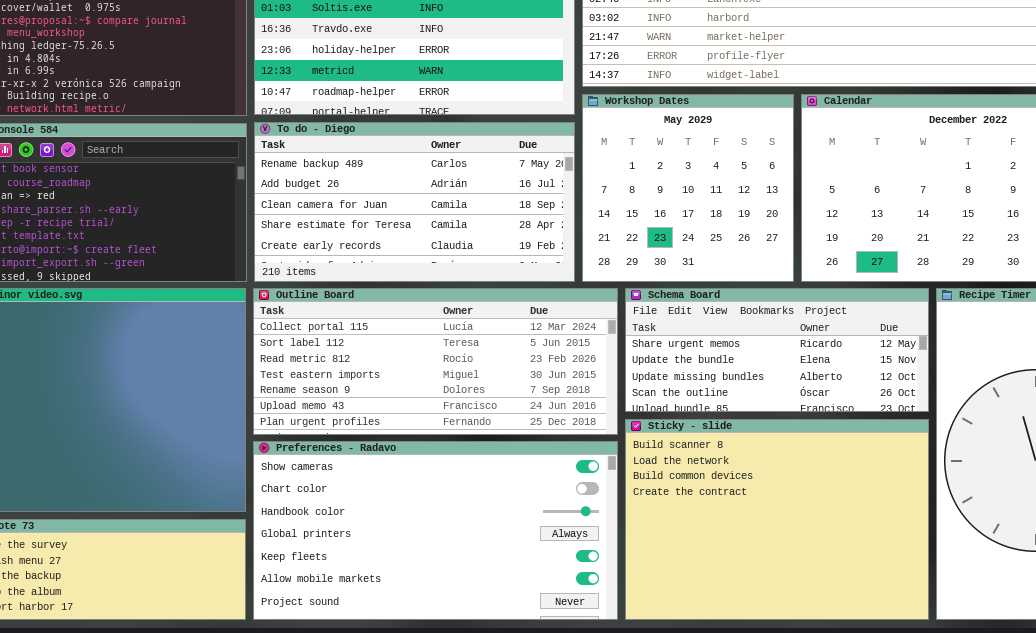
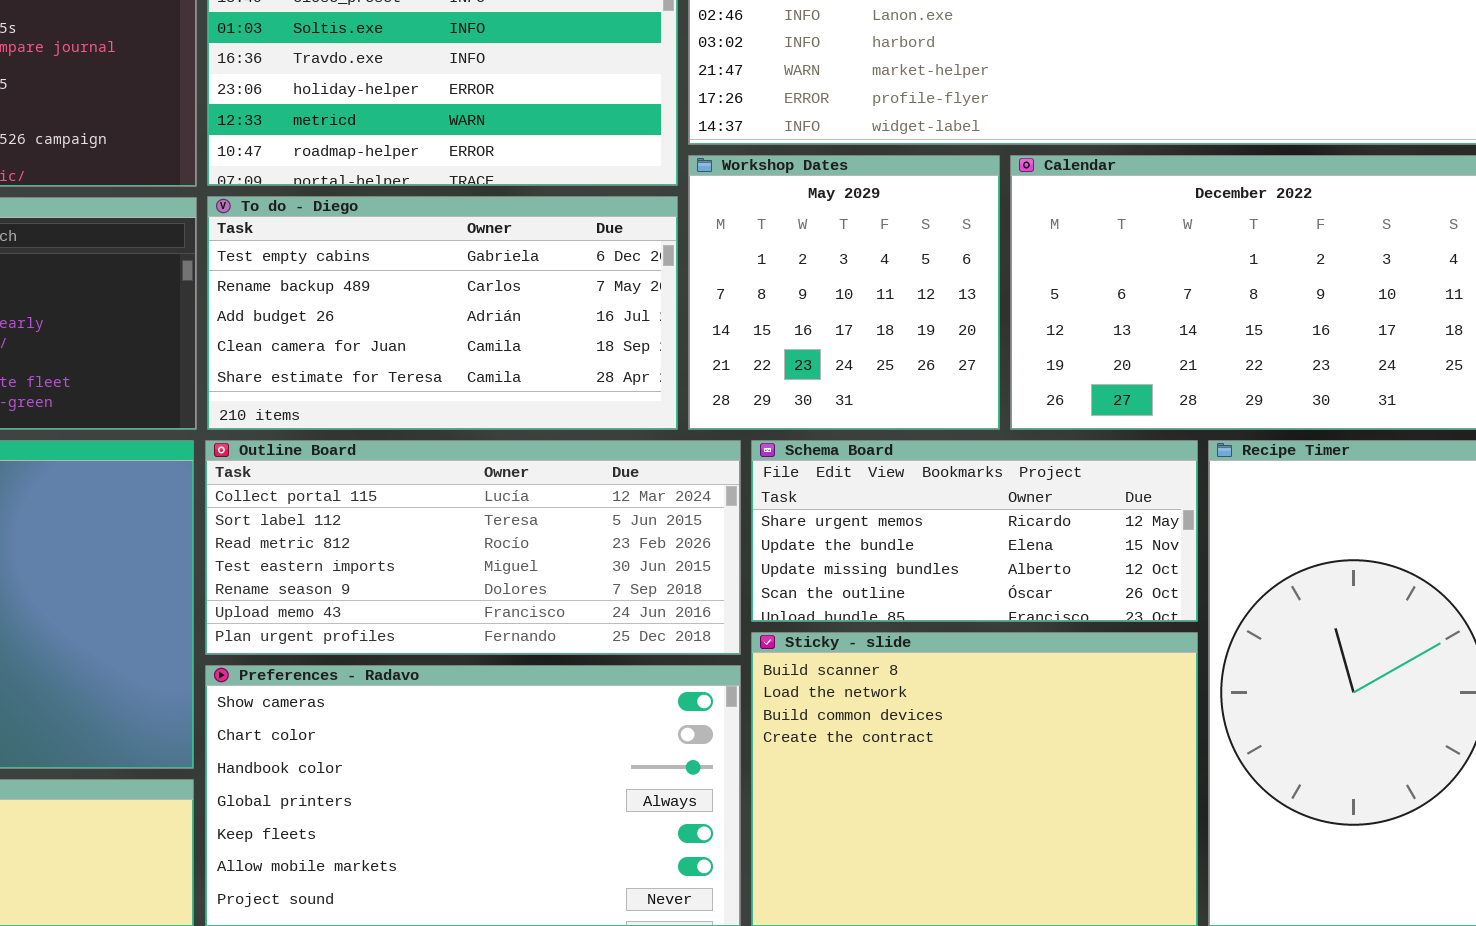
To do - Diego: [254,122,575,282] -> [207,196,678,430], scrolled up 1 row

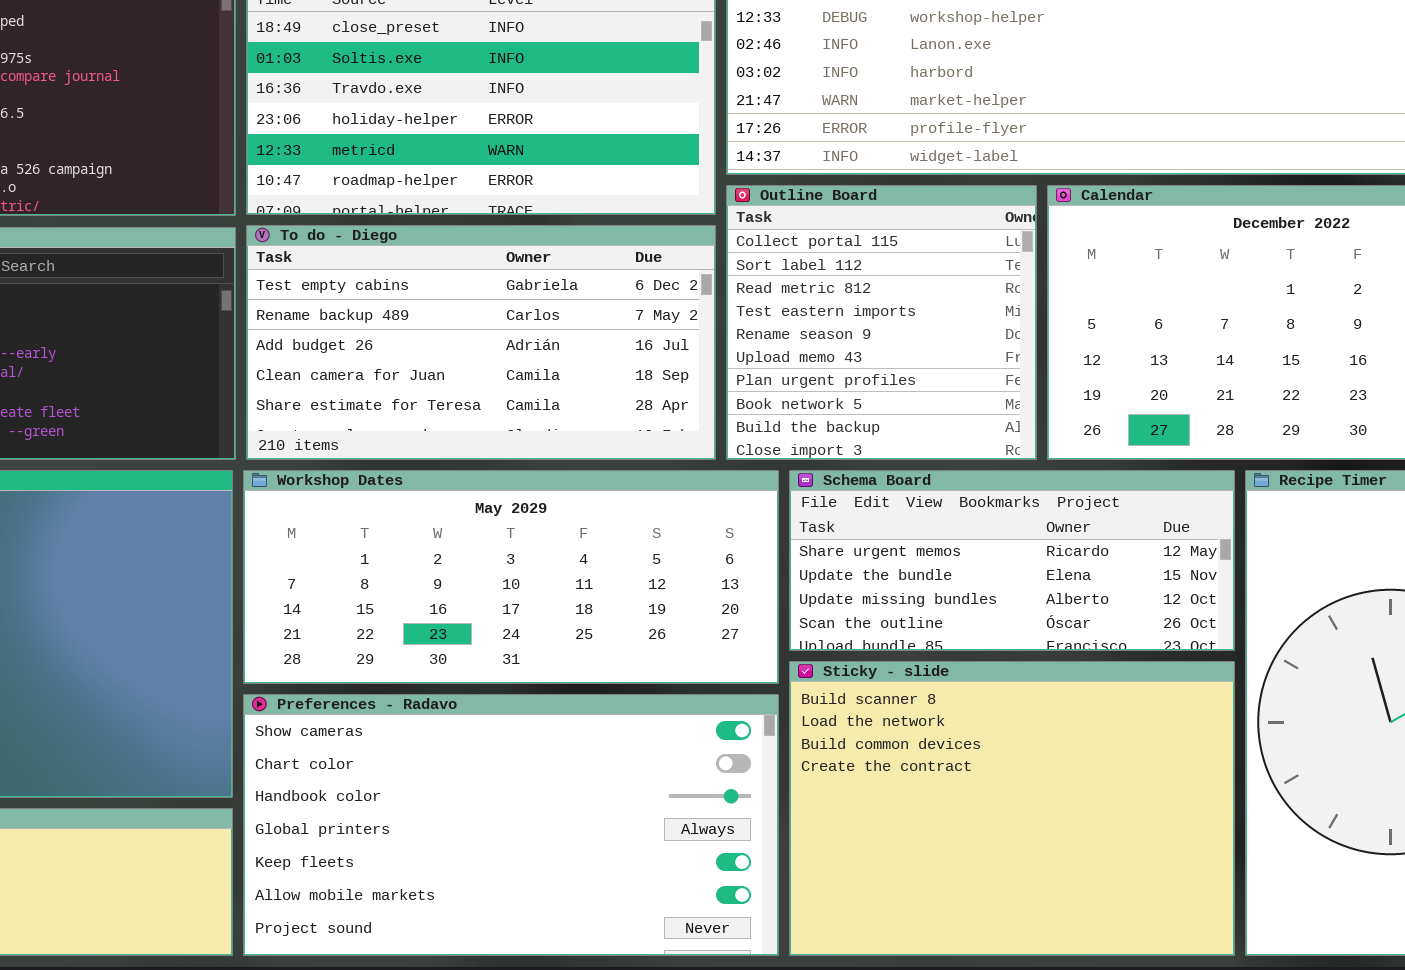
Workshop Dates: [688,155,1000,430] -> [243,470,779,684], moved, resized
Outline Board: [205,440,741,655] -> [726,185,1037,460], moved, resized

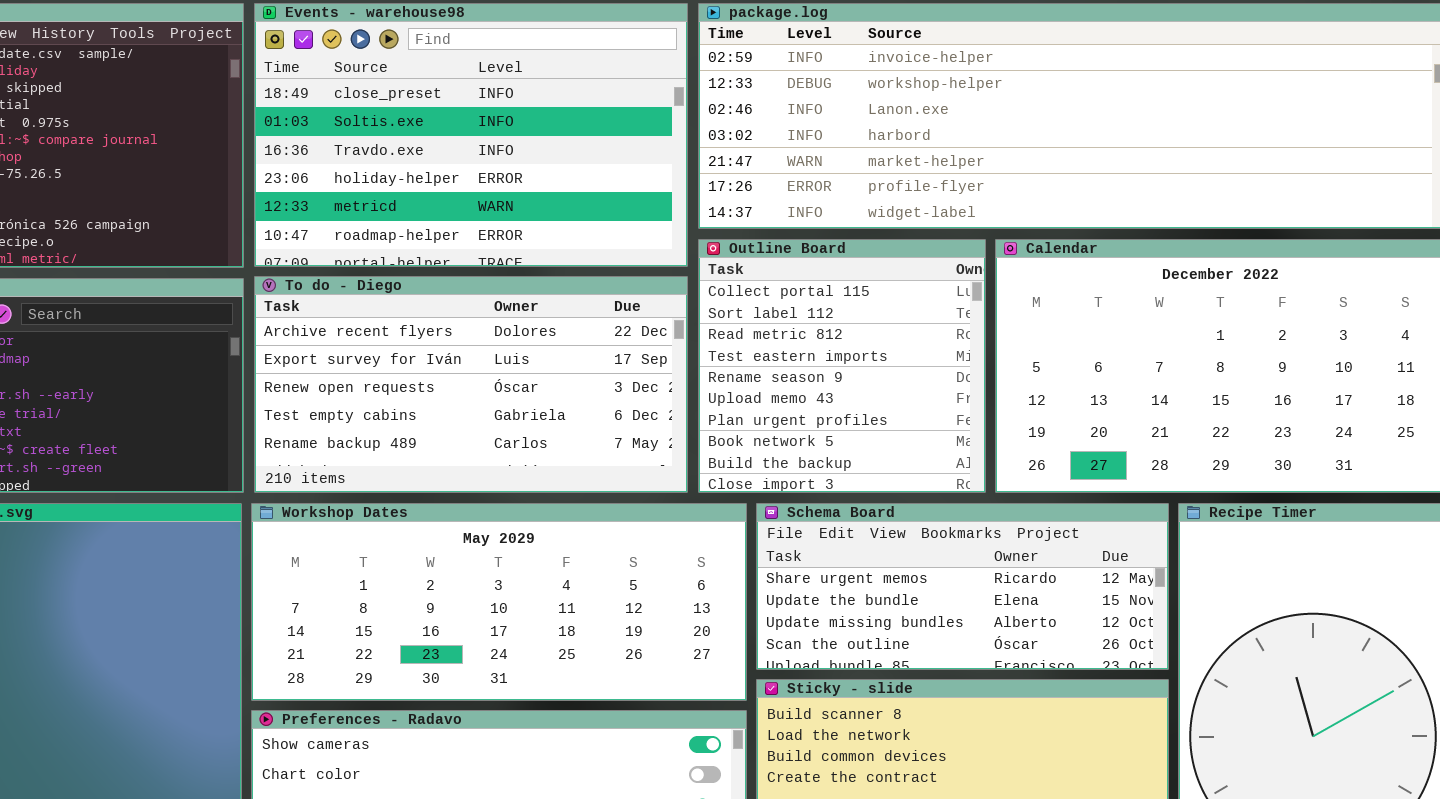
To do - Diego: [246,225,716,460] -> [254,276,688,493], scrolled up 3 rows

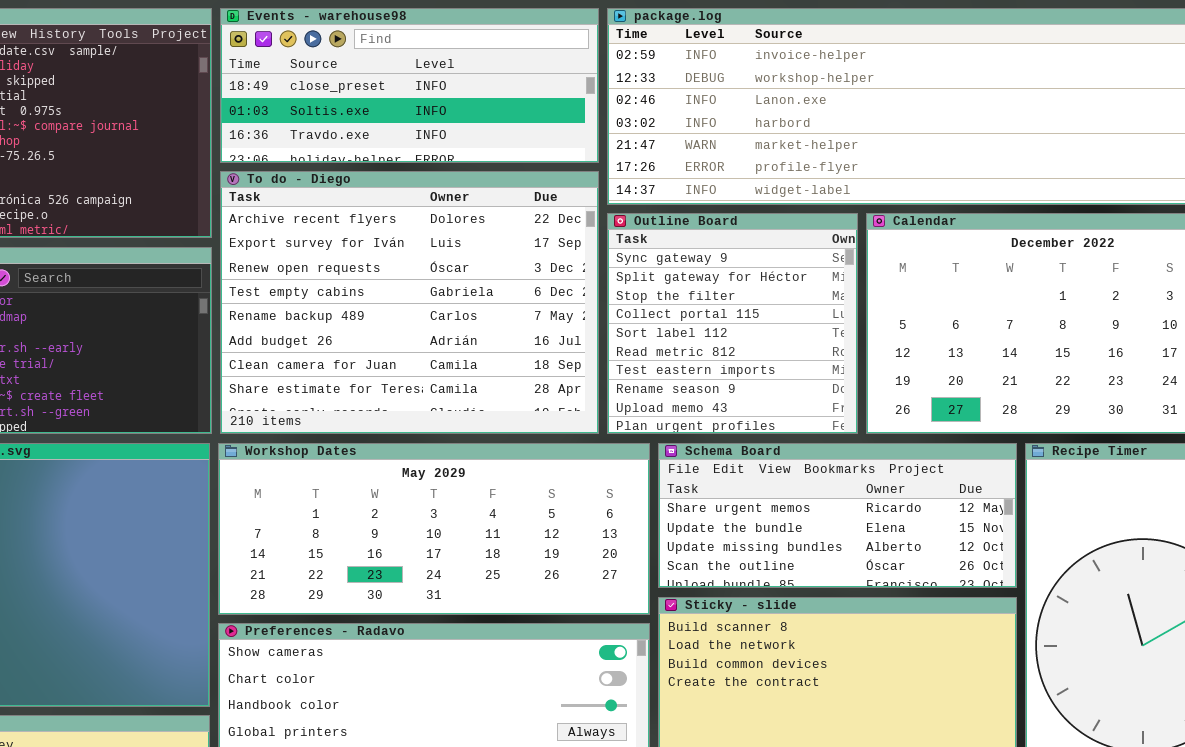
Events - warehouse98: [254,3,688,267] -> [220,8,599,163], resized
Outline Board: [698,239,986,493] -> [607,213,858,434], scrolled up 3 rows
To do - Diego: [254,276,688,493] -> [220,171,599,434], resized

